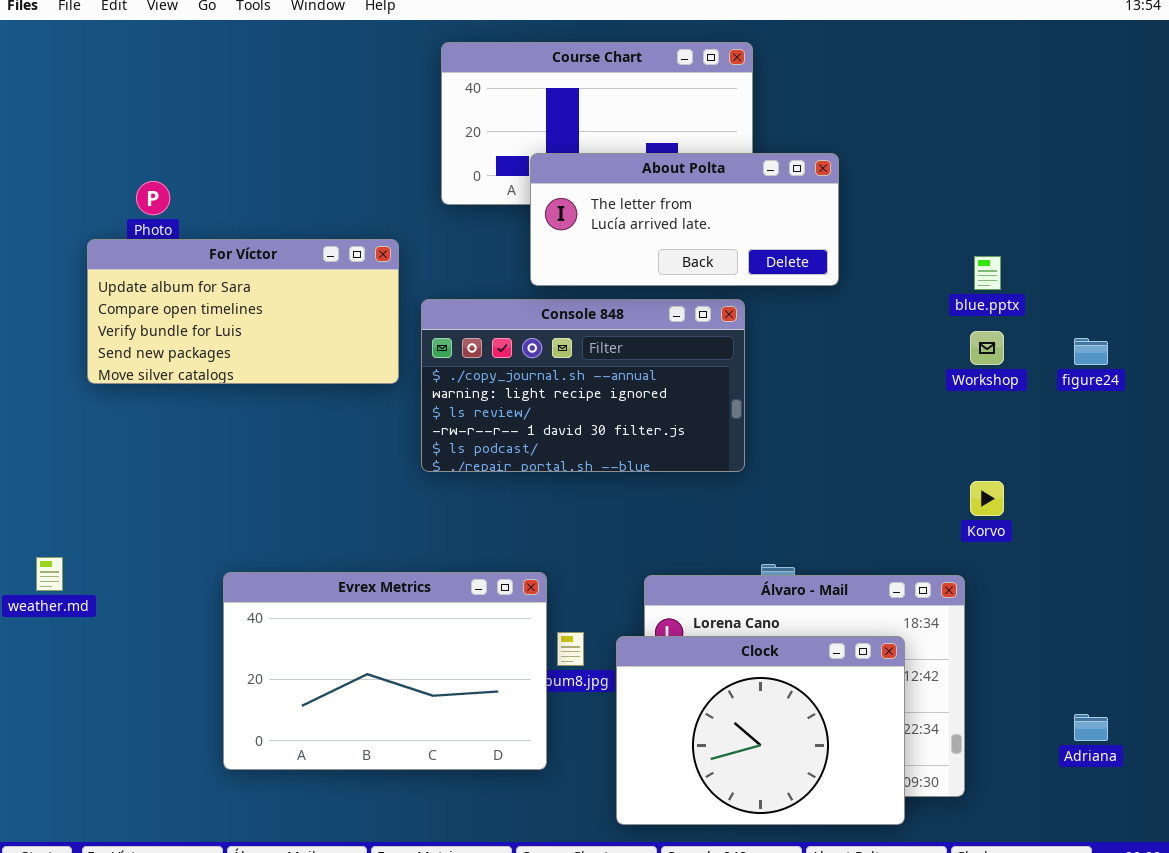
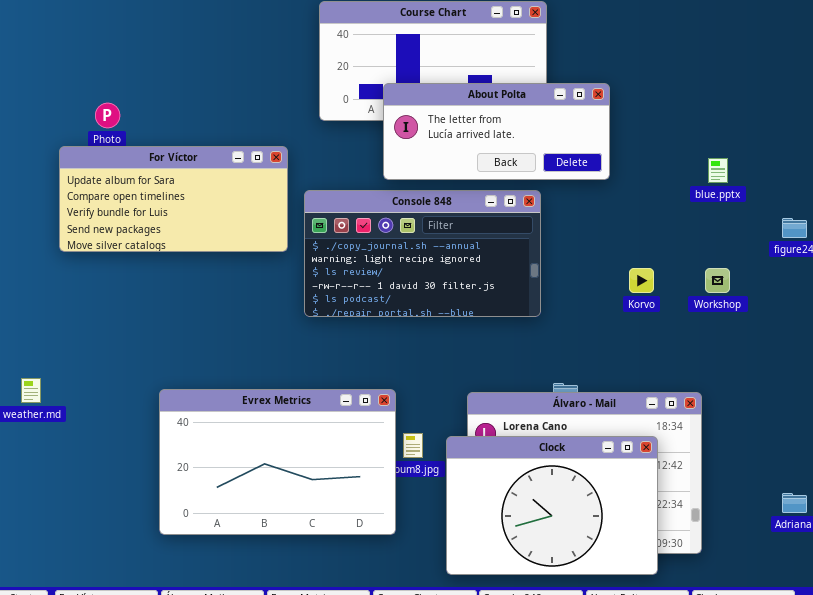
Workshop: [970,331,1004,365] -> [705,268,730,293], moved
Korvo: [970,481,1004,516] -> [629,268,654,293], moved

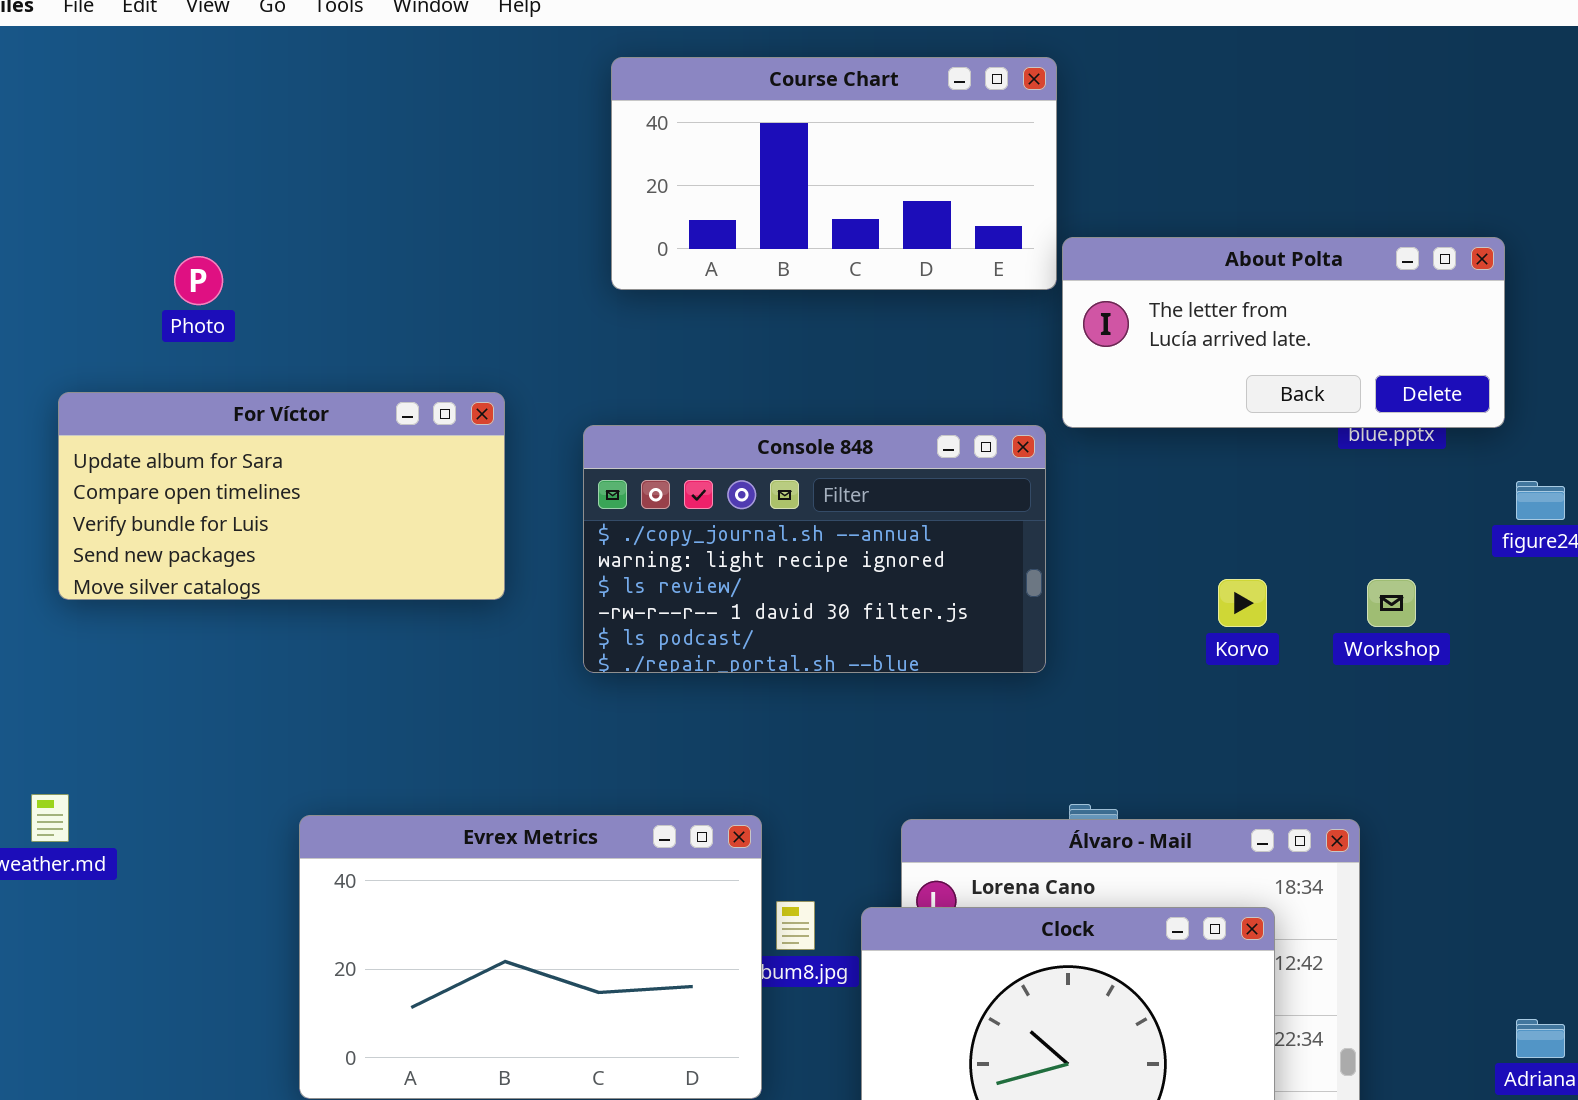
About Polta: [383,83,610,180] -> [1062,237,1505,428], moved
For Víctor: [59,146,288,252] -> [58,392,505,600], moved

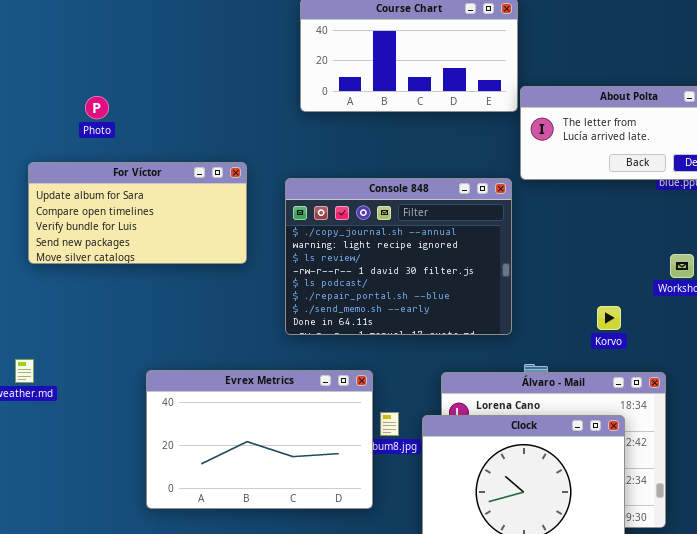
Console 848: [583,425,1046,673] -> [285,178,512,335], resized
Korvo: [1218,579,1267,627] -> [597,306,621,330], moved

